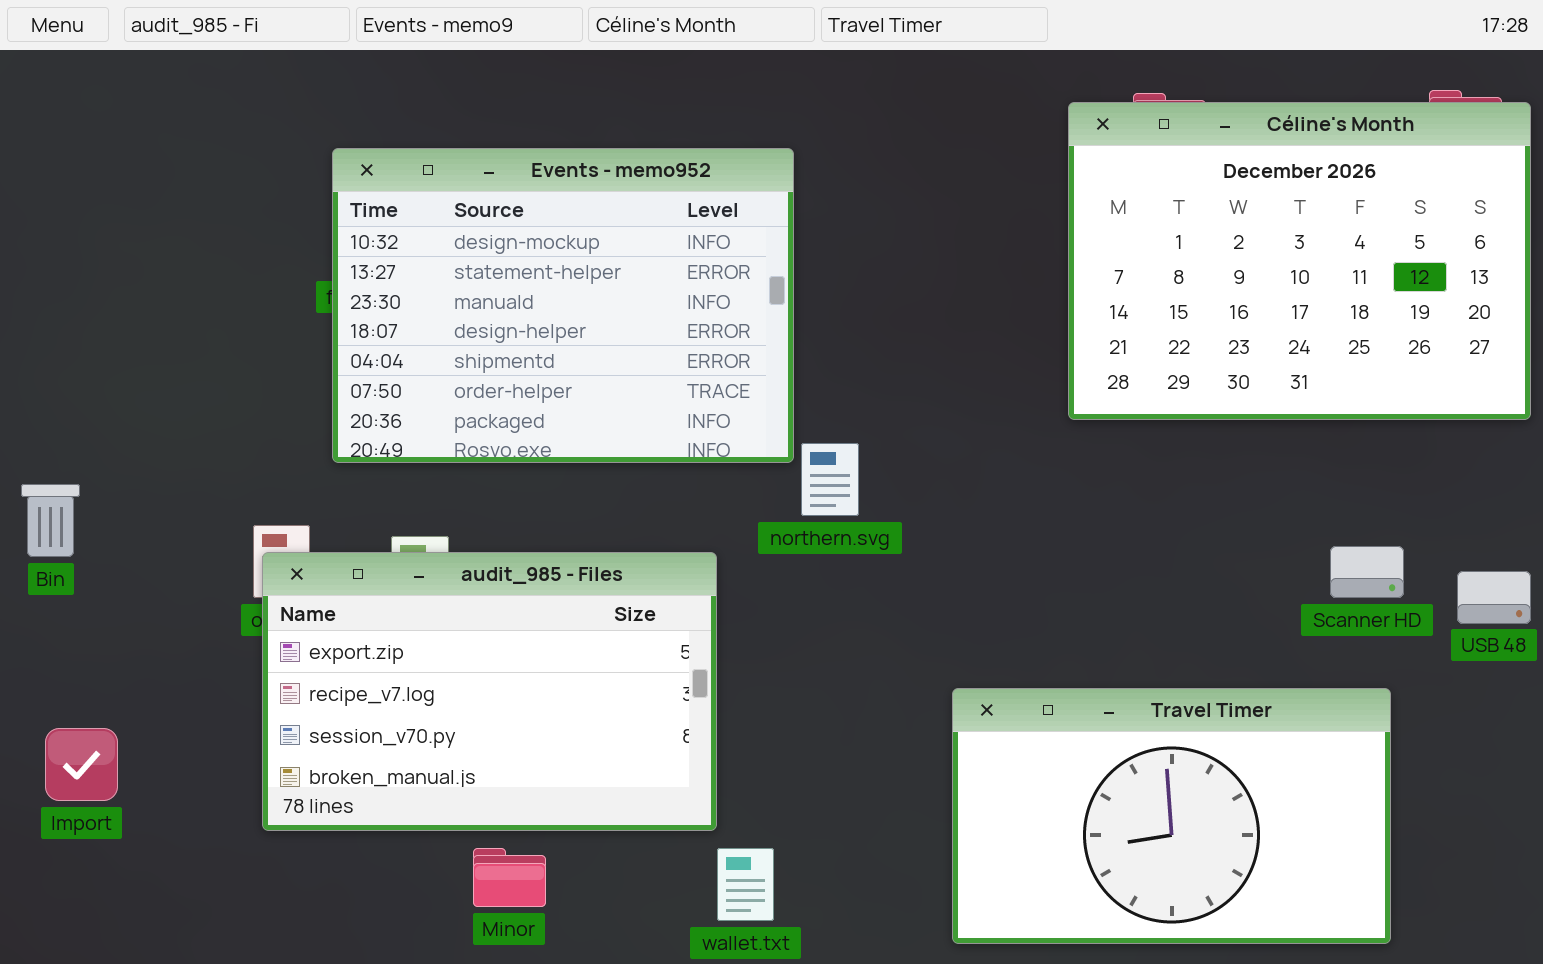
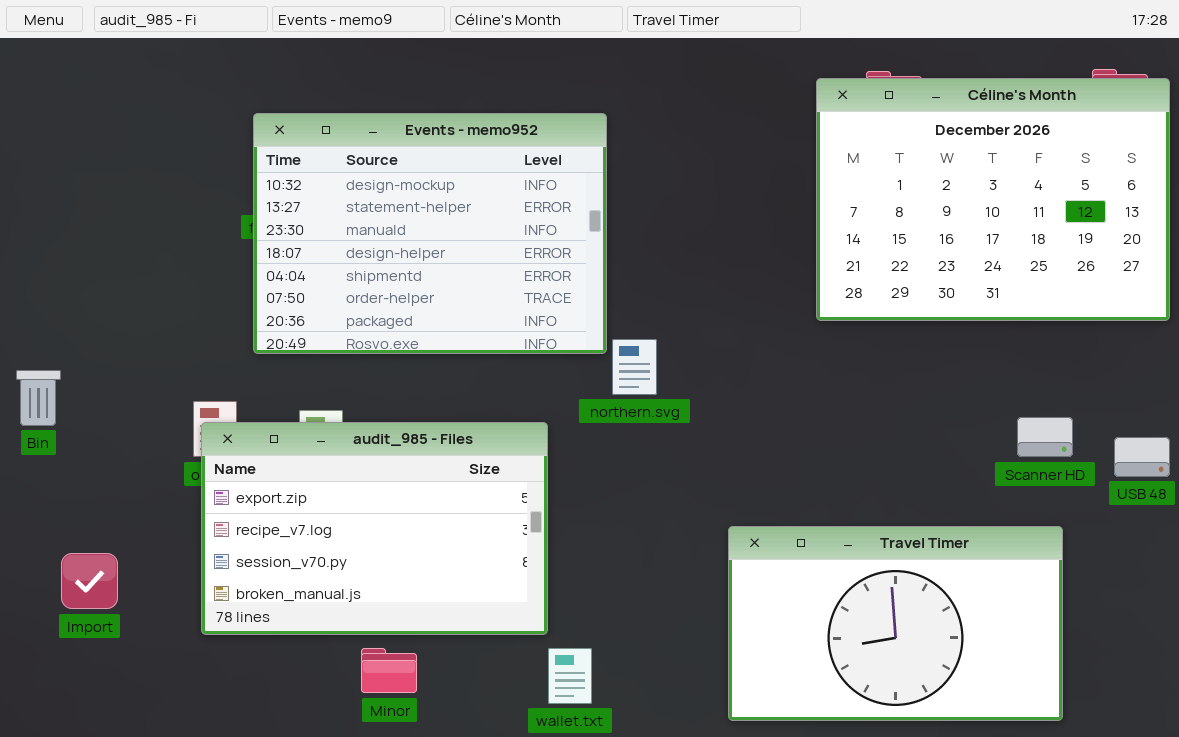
Import: [45,728,118,801] -> [61,553,118,609], moved

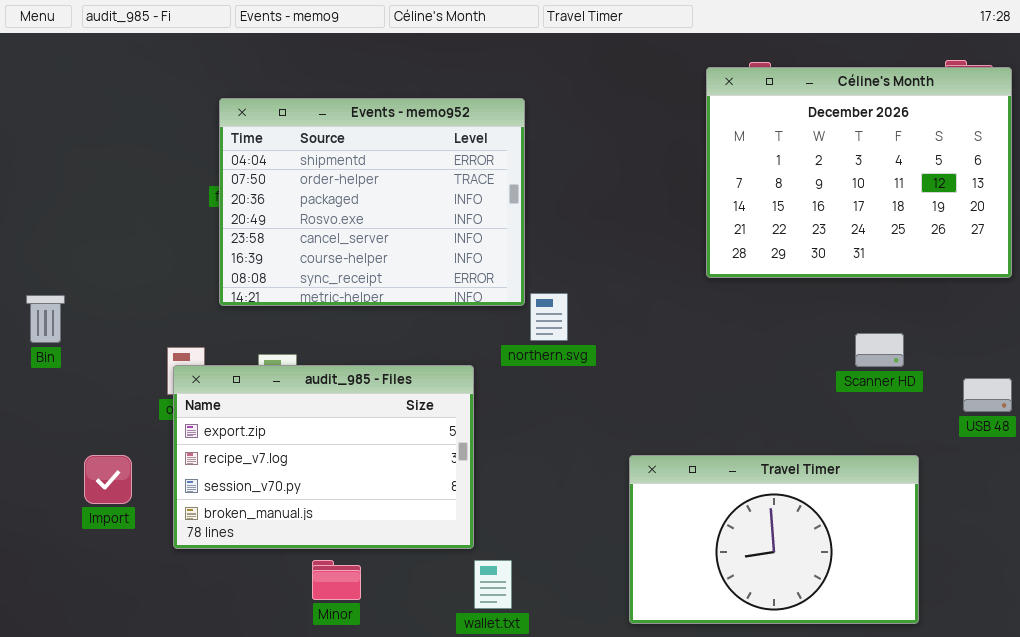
Events - memo952: [253,113,607,354] -> [219,98,525,306], scrolled down 4 rows
Bin: [16,370,61,426] -> [26,295,65,343], moved
Scanner HD: [1017,417,1073,457] -> [855,333,904,367], moved
Import: [61,553,118,609] -> [84,455,132,504], moved

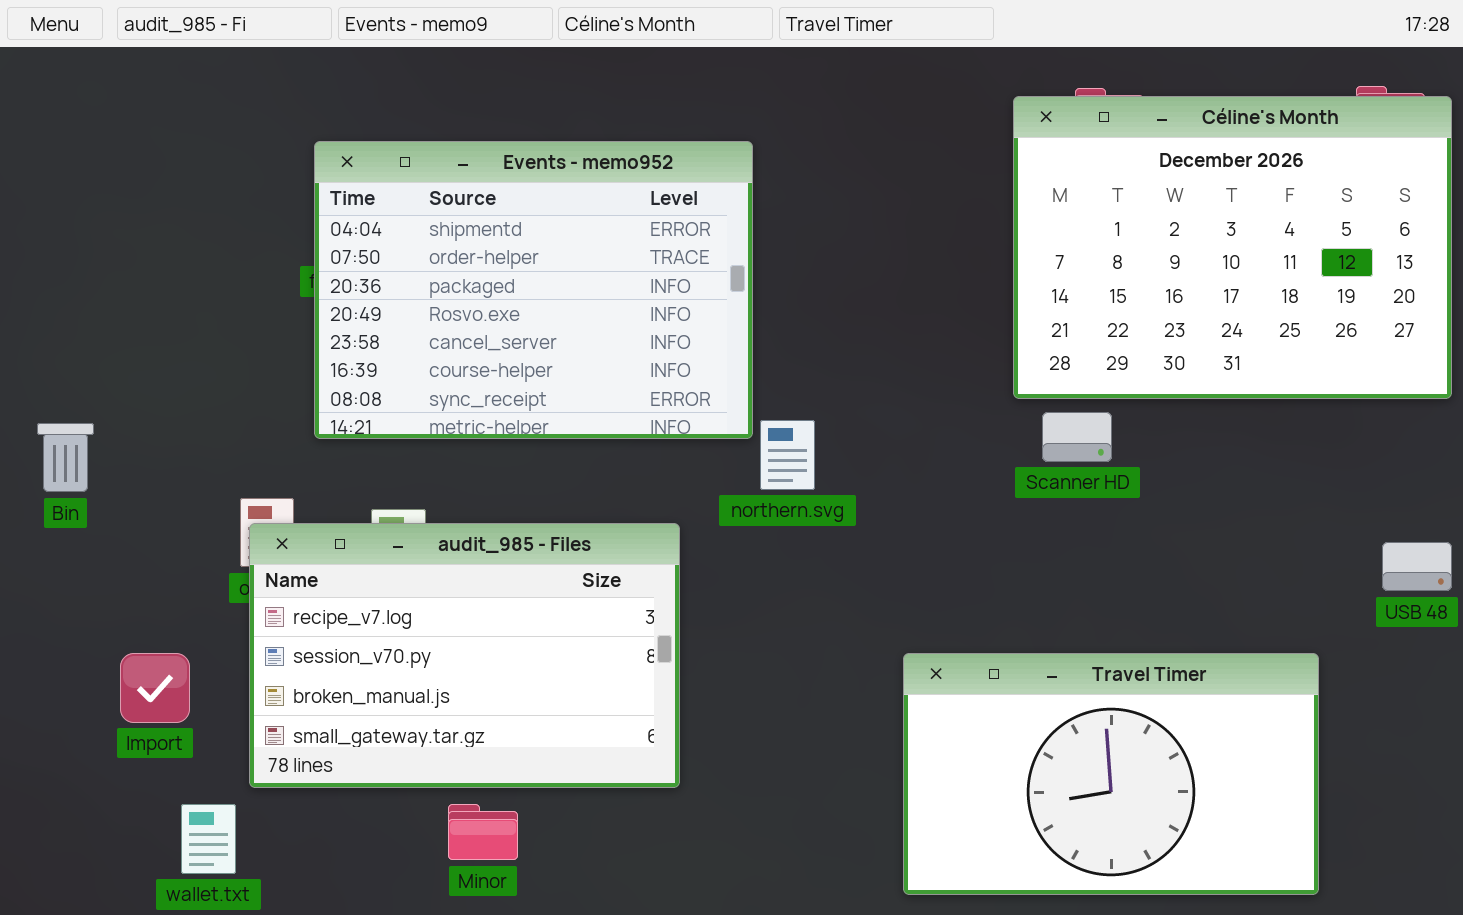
Scanner HD: [855,333,904,367] -> [1042,412,1112,462], moved
audit_985 - Files: [173,365,474,549] -> [249,523,680,788], scrolled down 1 row
wallet.txt: [474,560,512,609] -> [181,804,236,874], moved

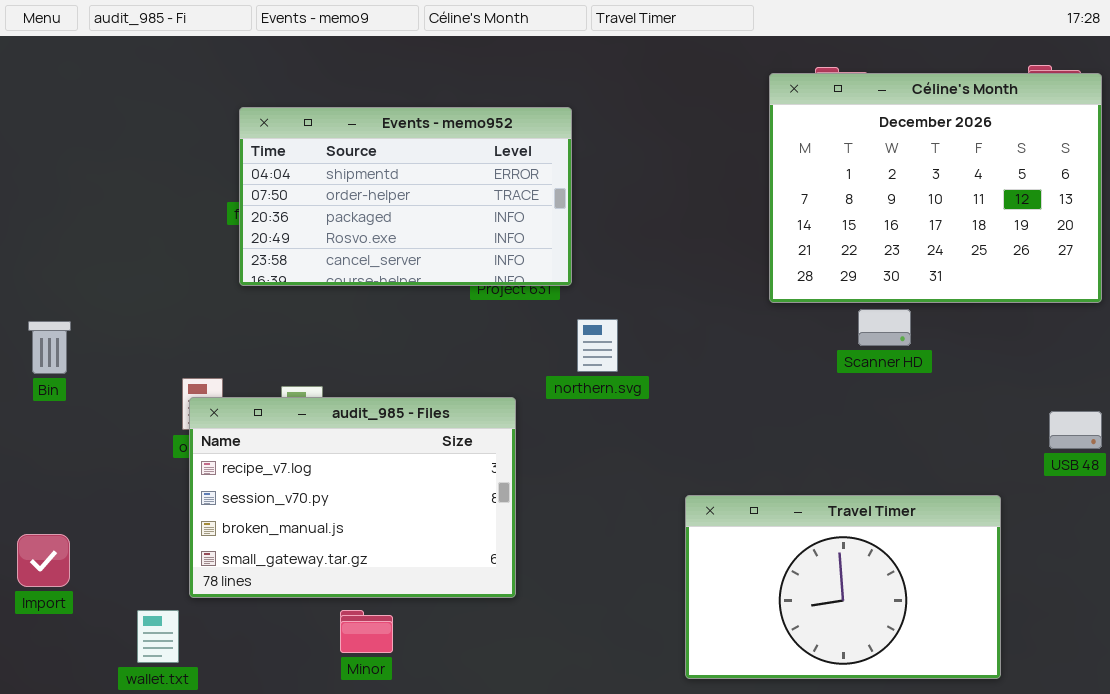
Events - memo952: [314,141,753,439] -> [239,107,572,286], resized
Scanner HD: [1042,412,1112,462] -> [858,309,911,346], moved
Import: [120,653,190,723] -> [17,534,70,587], moved

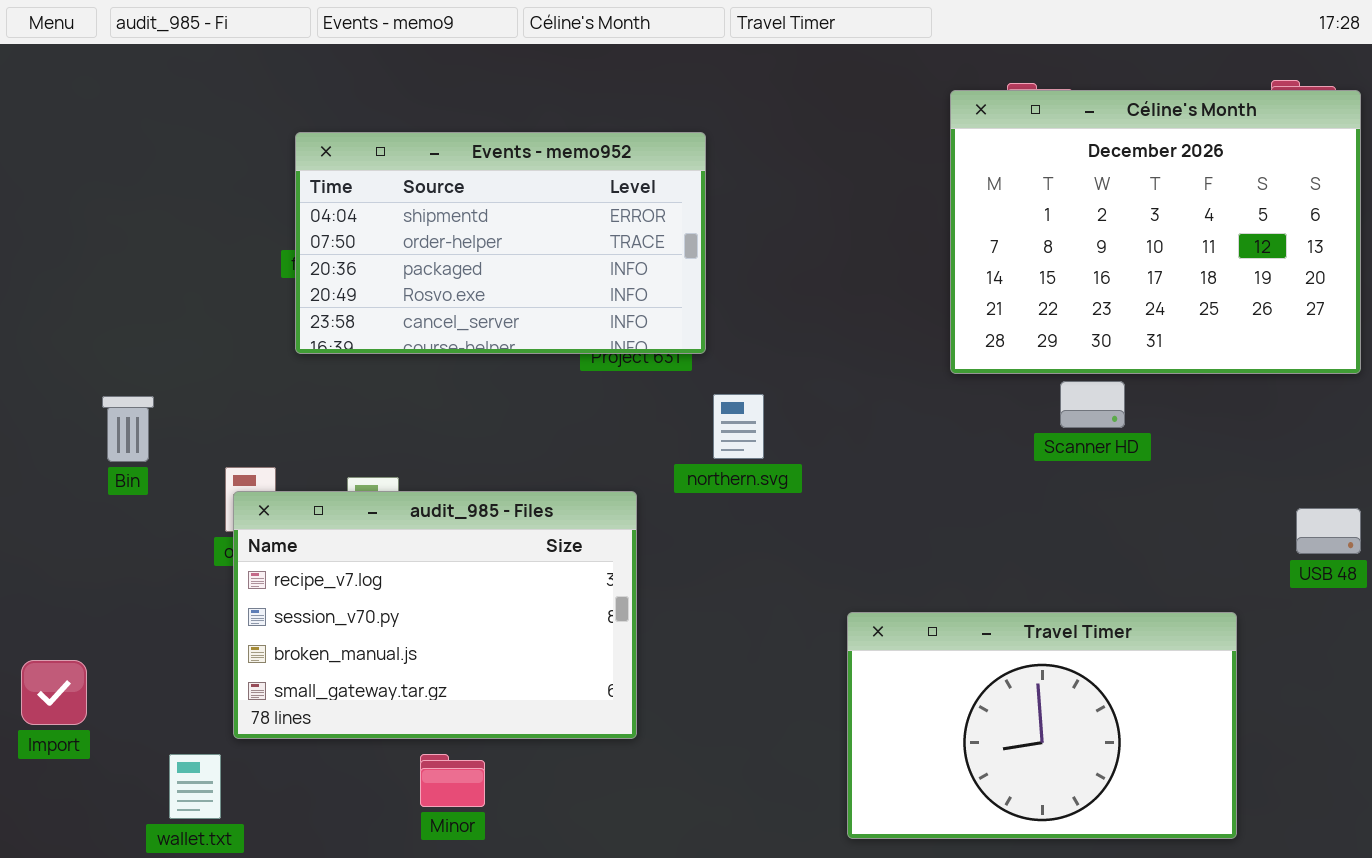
Bin: [28,321,71,374] -> [102,396,154,462], moved

